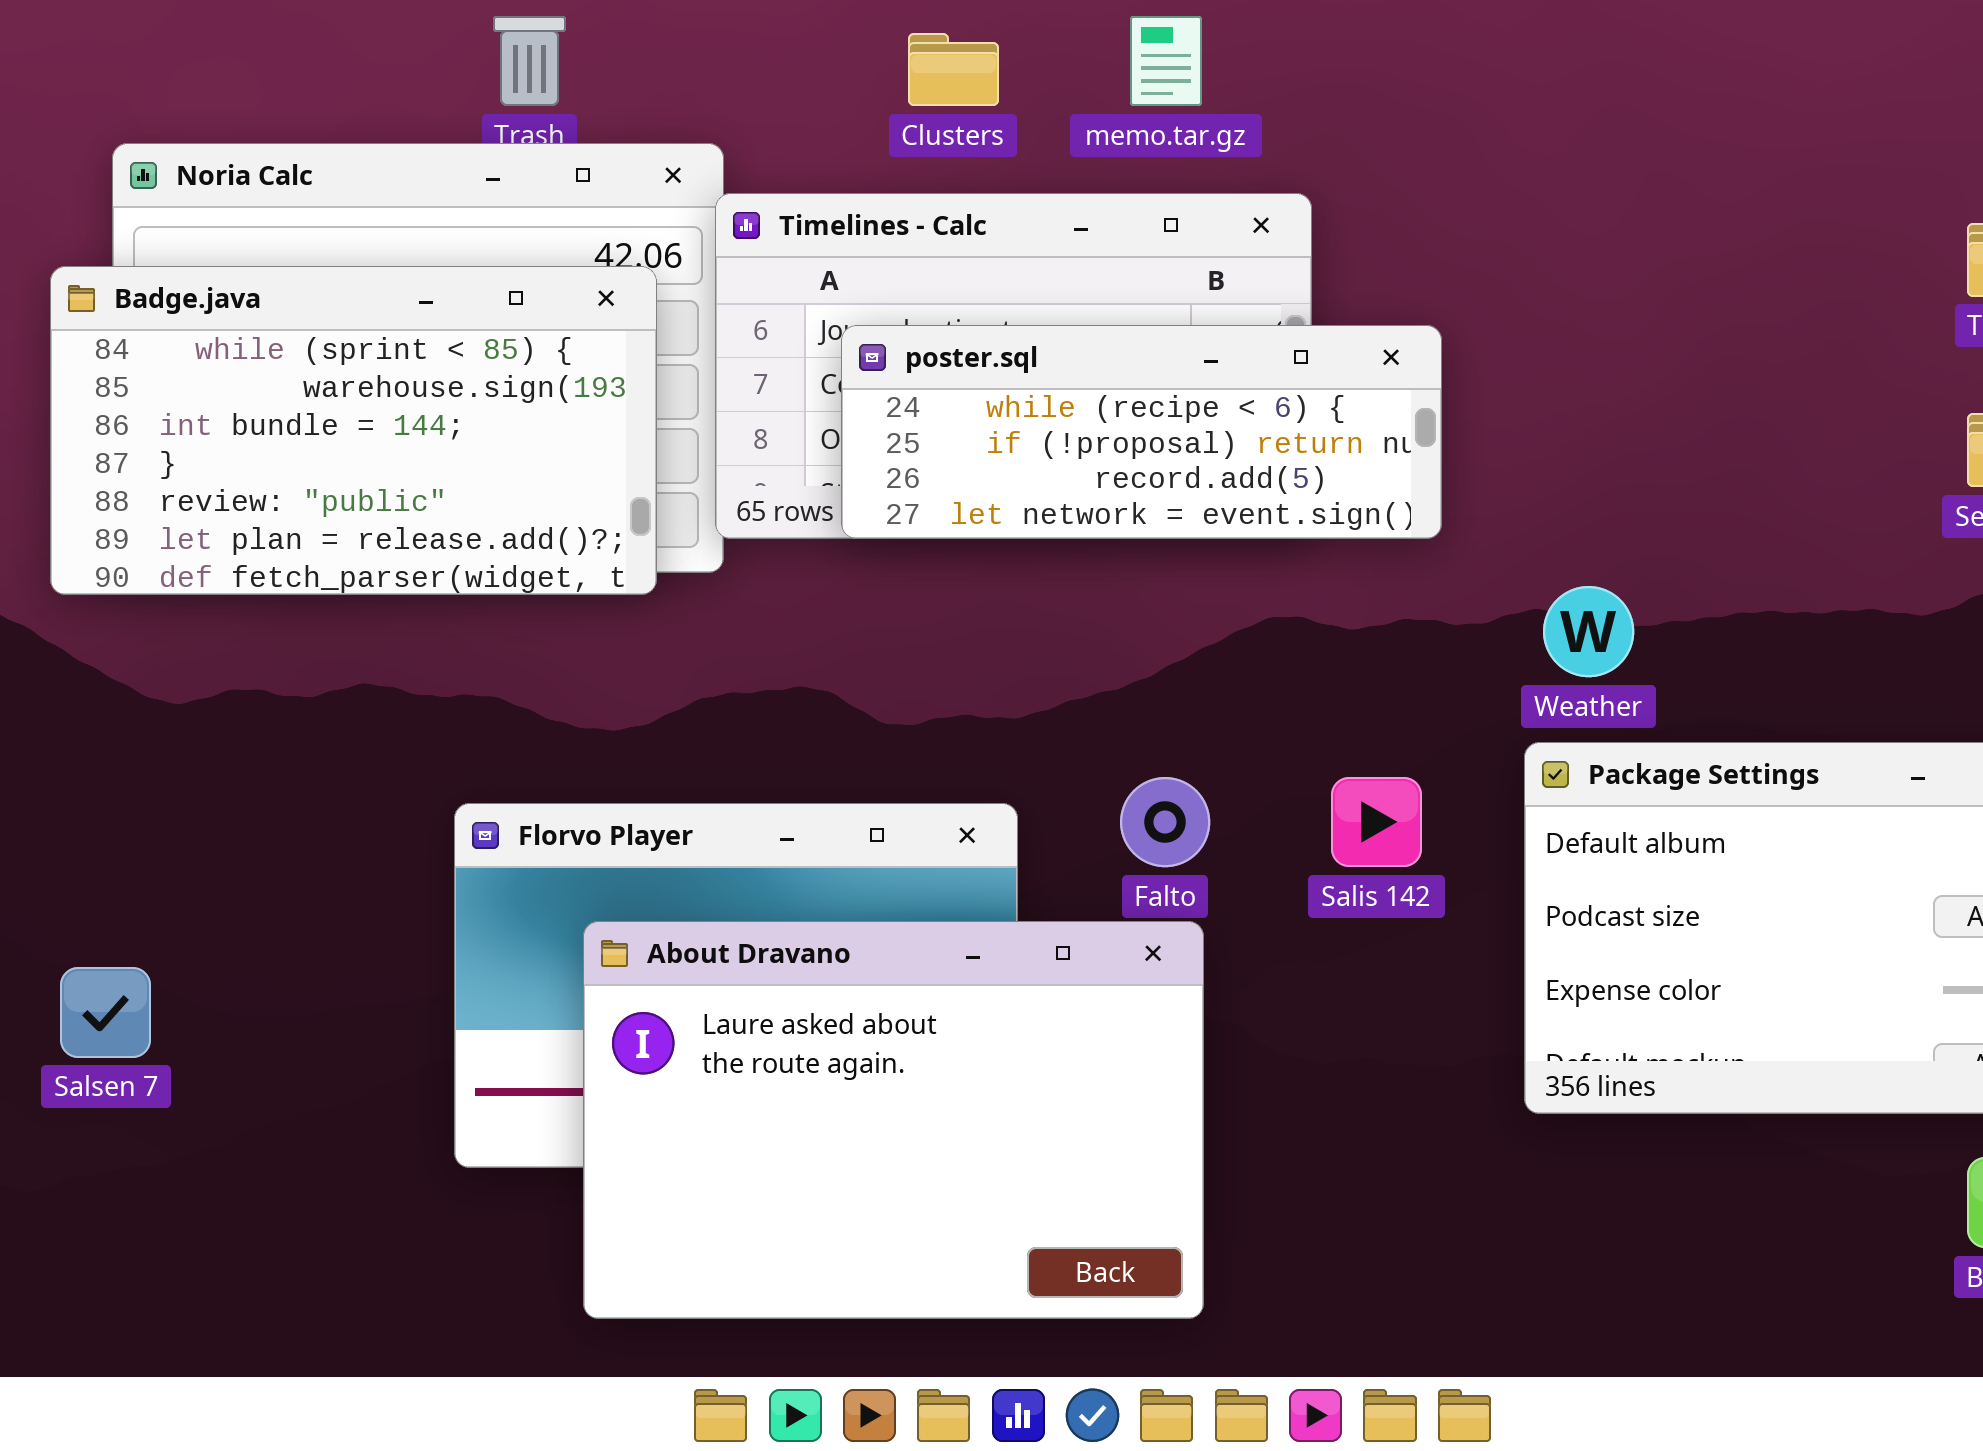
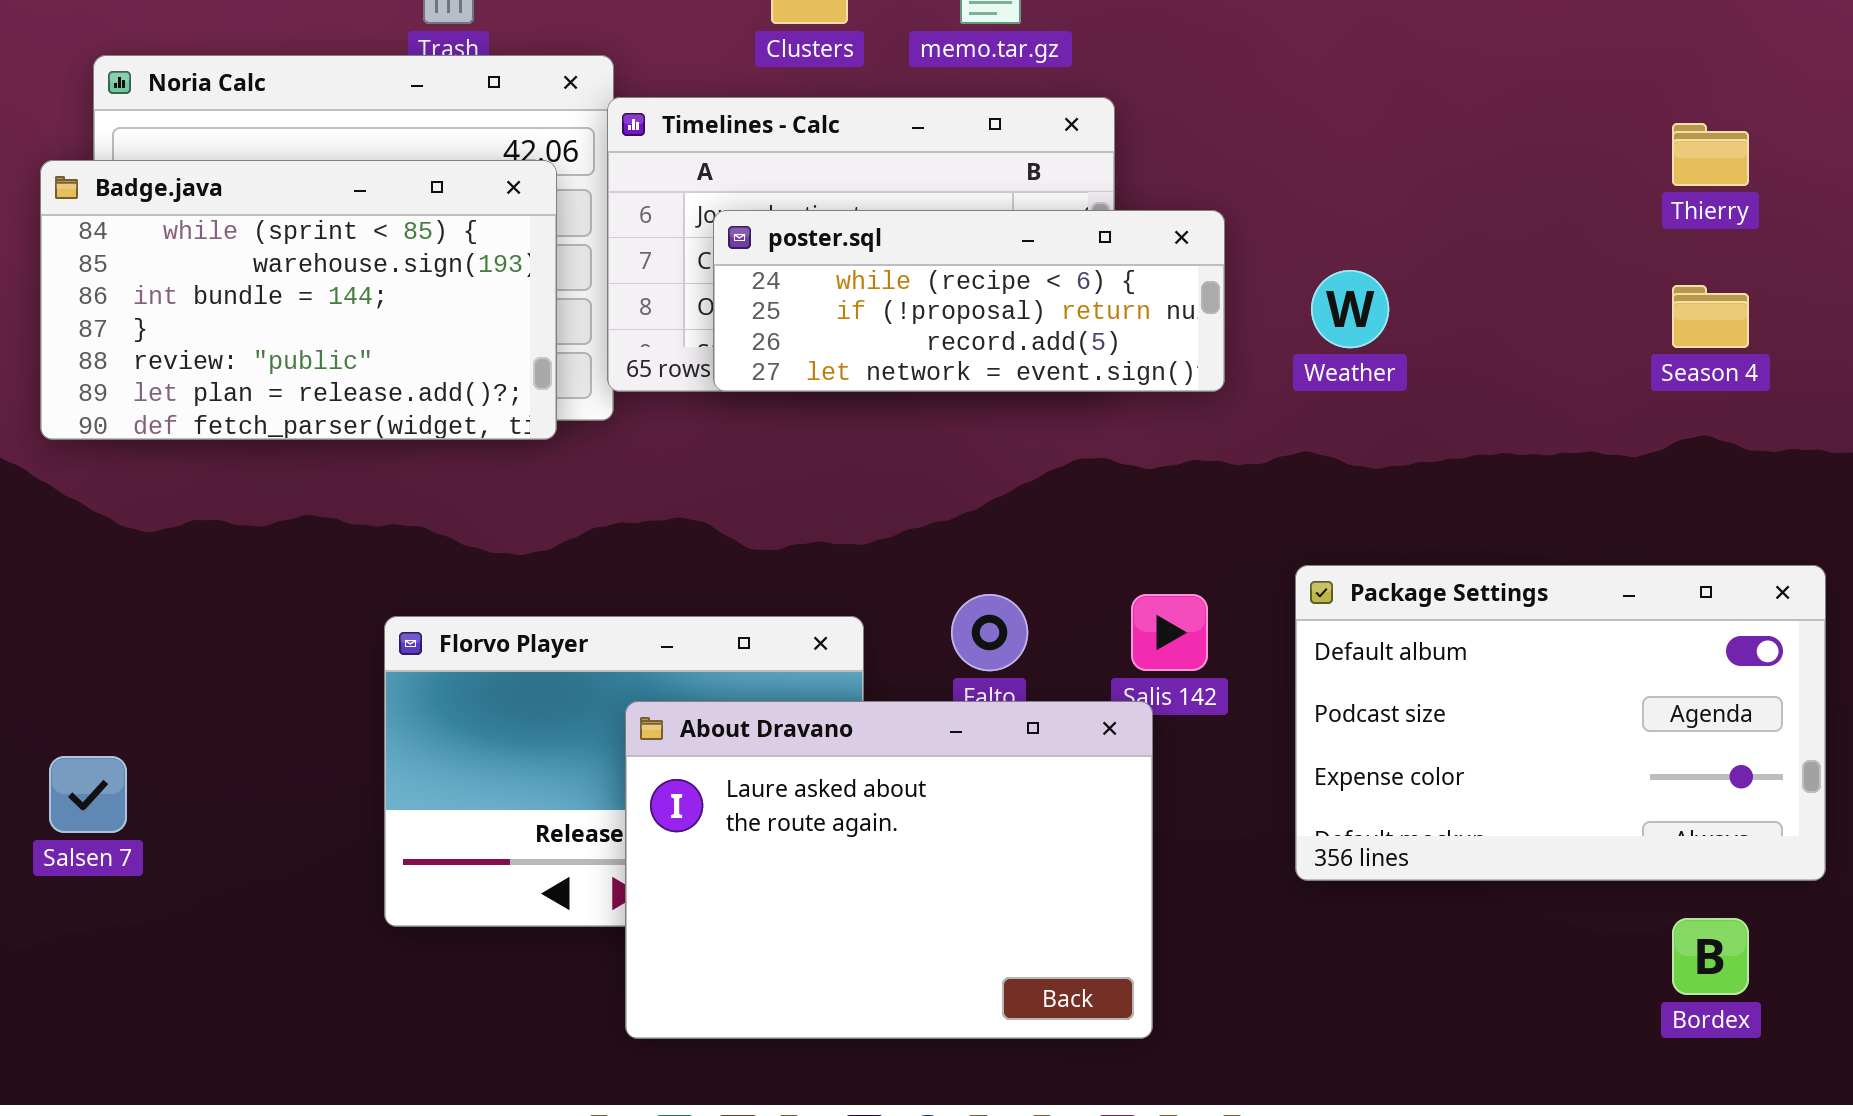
Weather: [1543,586,1634,677] -> [1311,270,1389,348], moved
About Dravano: [583,921,1204,1319] -> [625,701,1153,1039], moved

